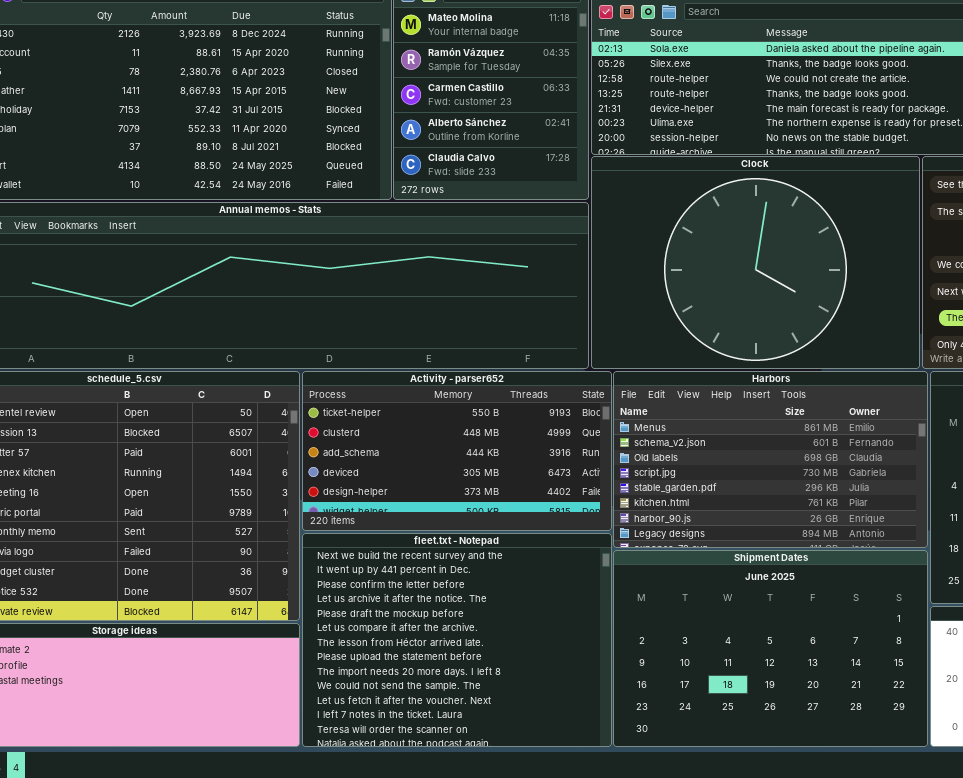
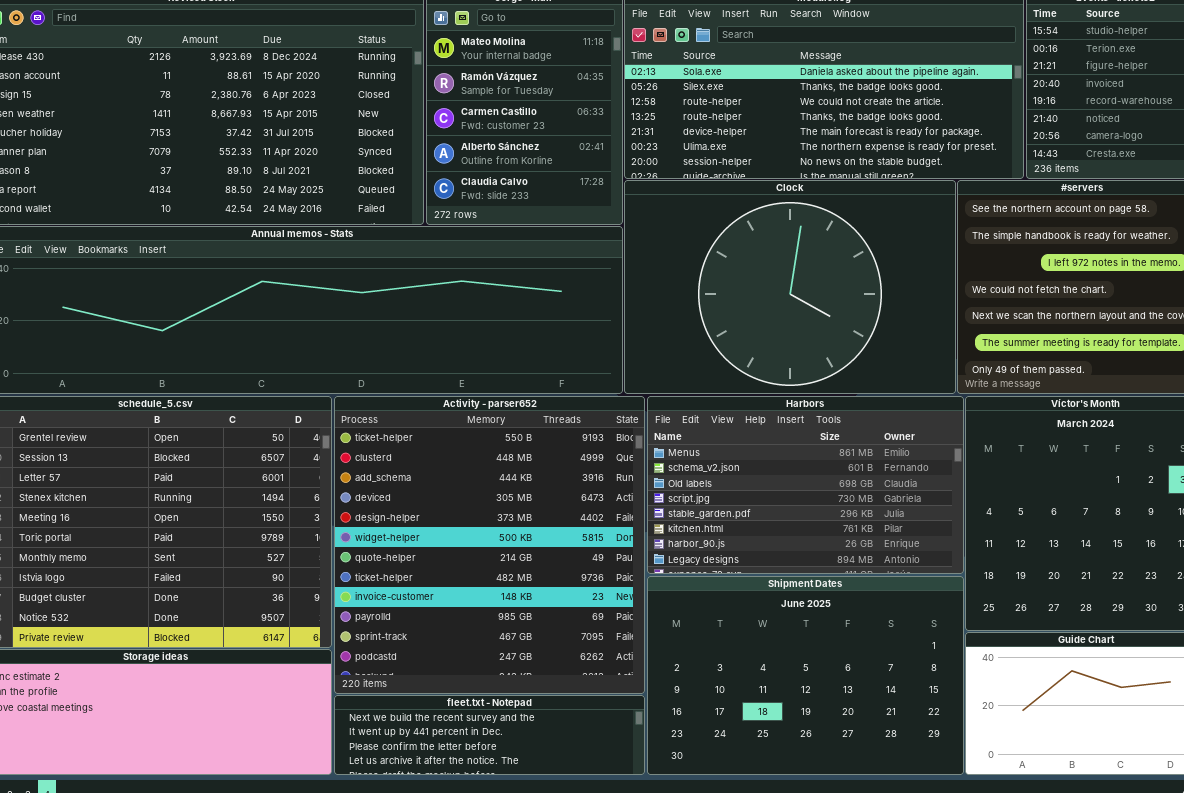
Activity - parser652: [302,371,612,531] -> [334,396,645,694], resized
fleet.txt - Notepad: [302,533,612,747] -> [334,695,645,775], resized

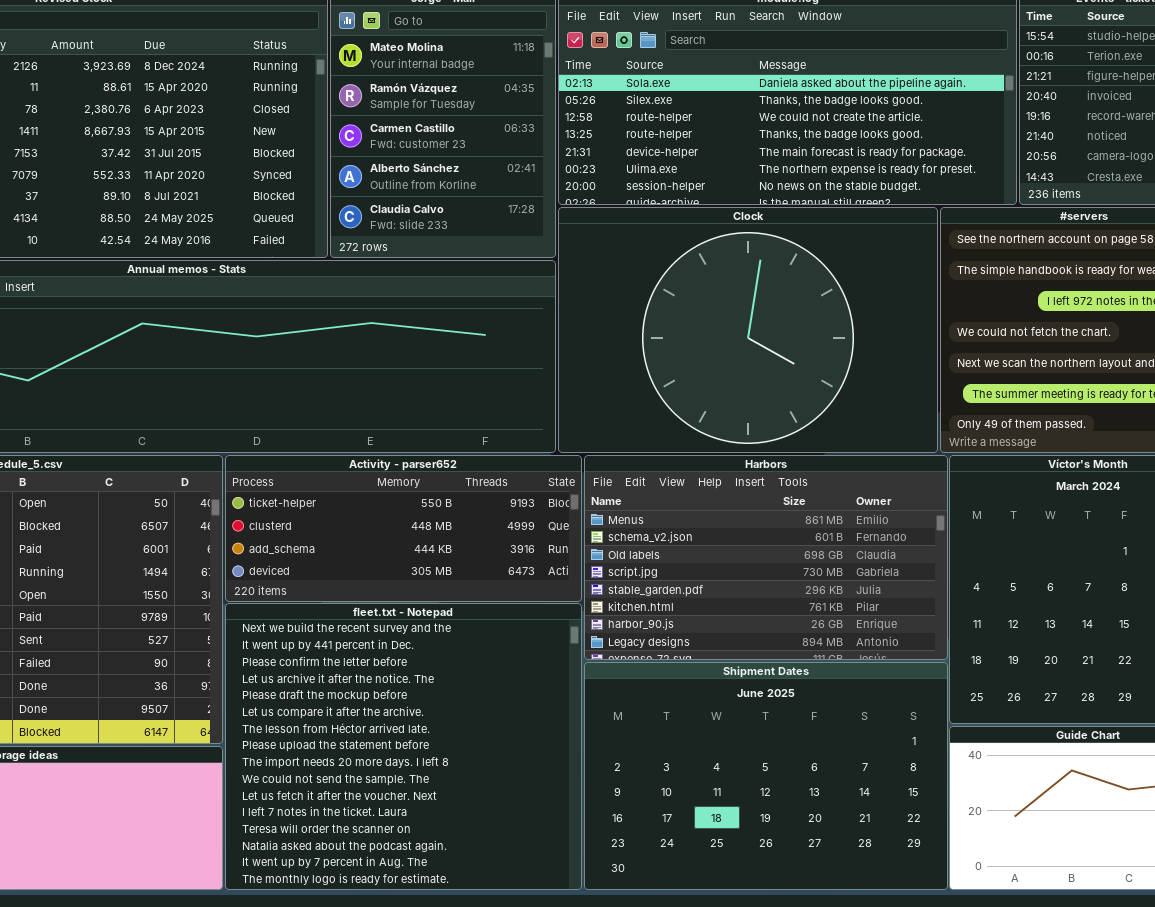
Activity - parser652: [334,396,645,694] -> [225,455,582,602], resized
fleet.txt - Notepad: [334,695,645,775] -> [225,603,582,890], resized

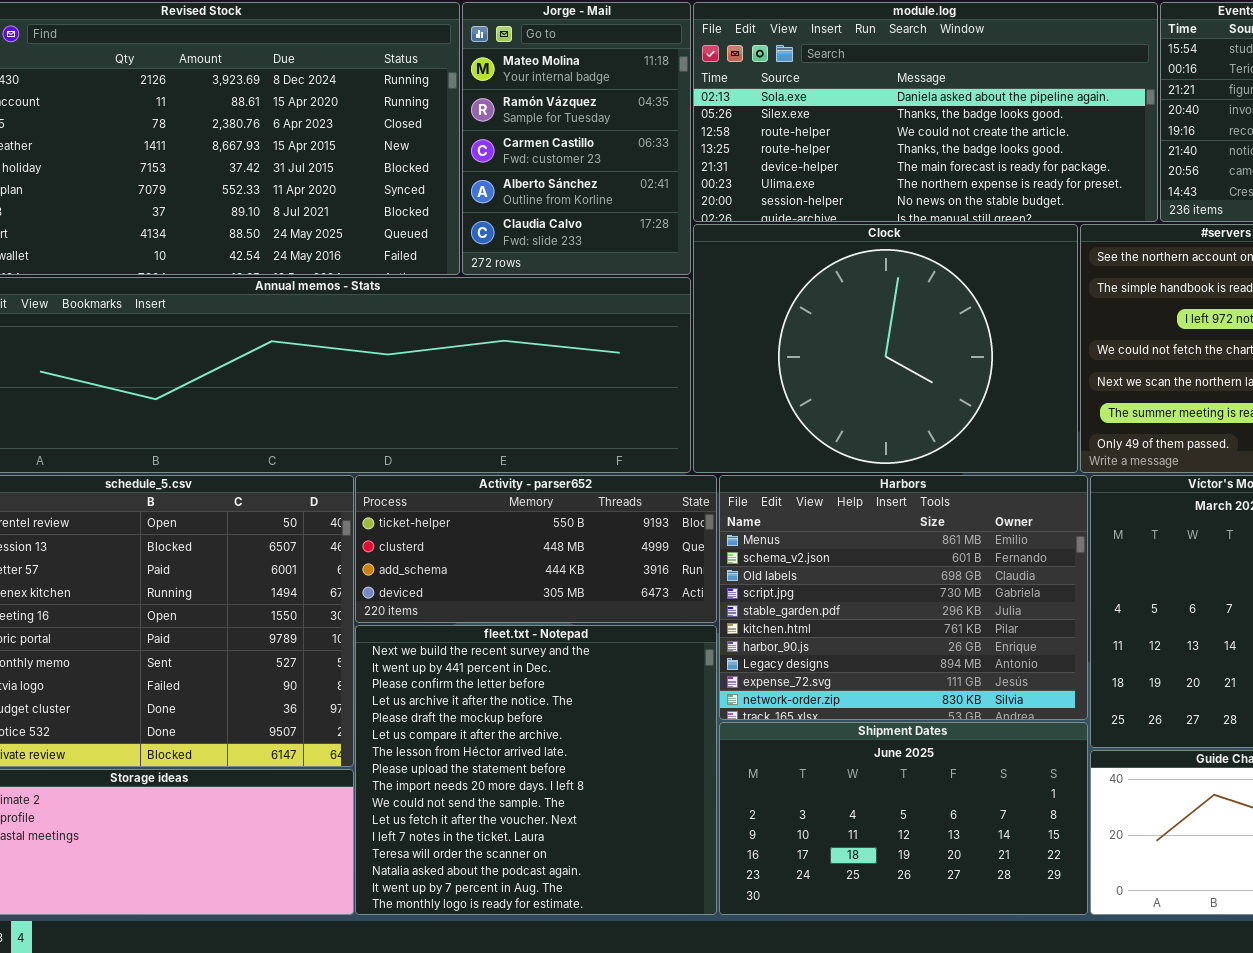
Harbors: [584,455,948,660] -> [719,475,1088,720], resized
Shipment Dates: [584,662,948,890] -> [719,722,1088,915], resized

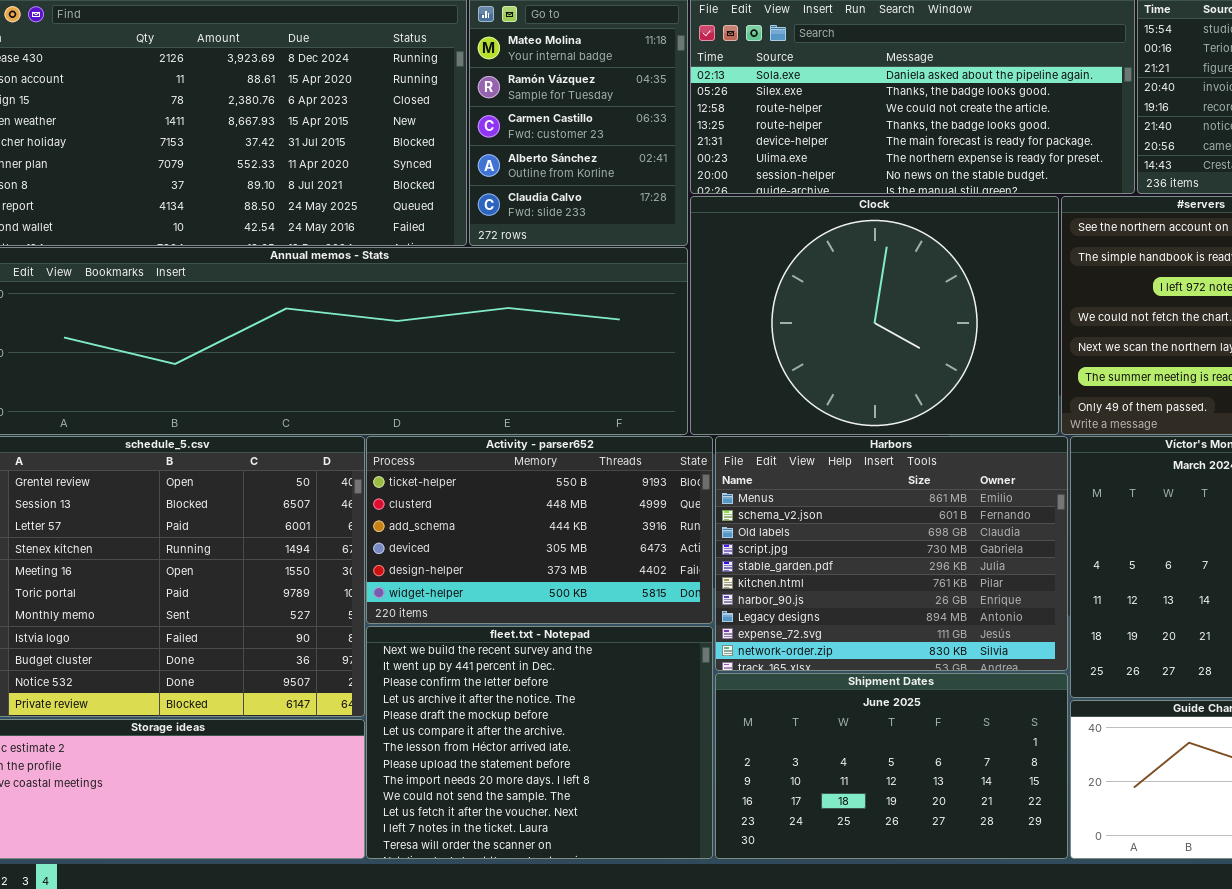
Activity - parser652: [355,475,717,623] -> [366,436,713,624], resized
fleet.txt - Notepad: [355,625,717,915] -> [366,626,713,859], resized

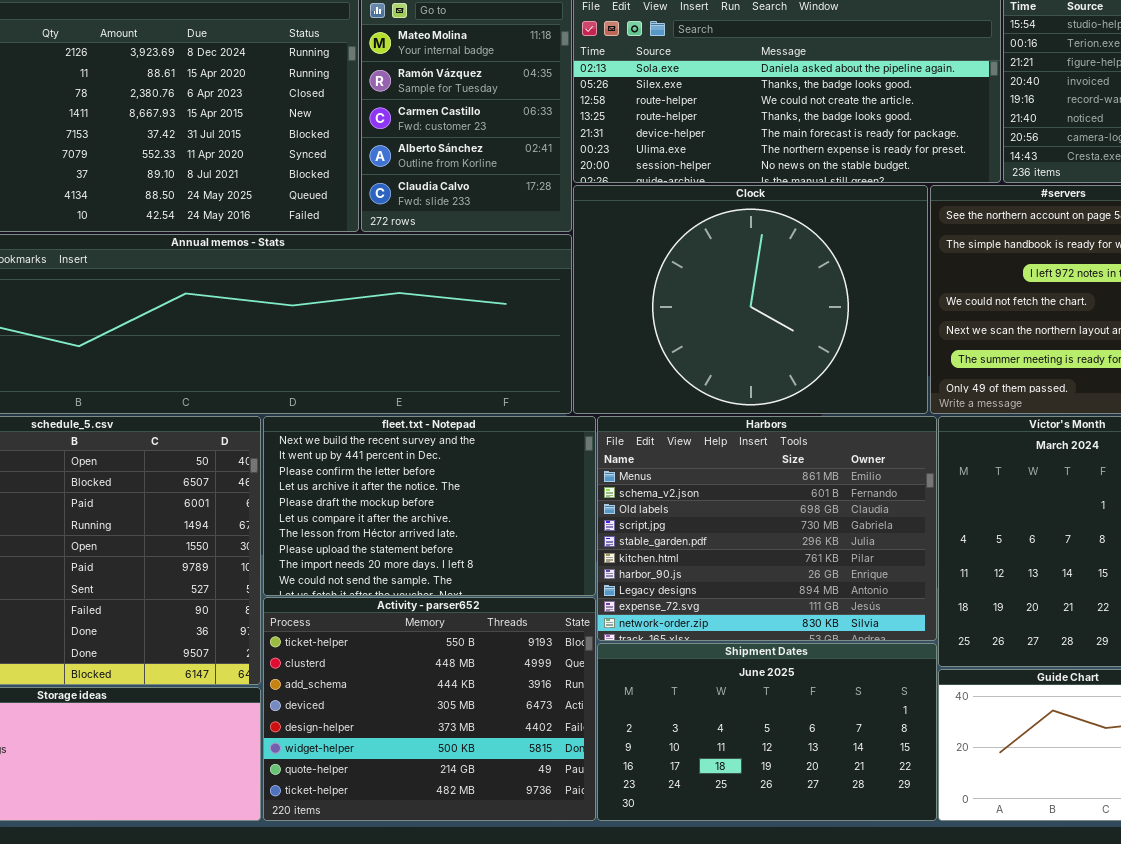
Activity - parser652: [366,436,713,624] -> [263,597,596,821], moved, resized
fleet.txt - Notepad: [366,626,713,859] -> [263,416,596,596], moved, resized

